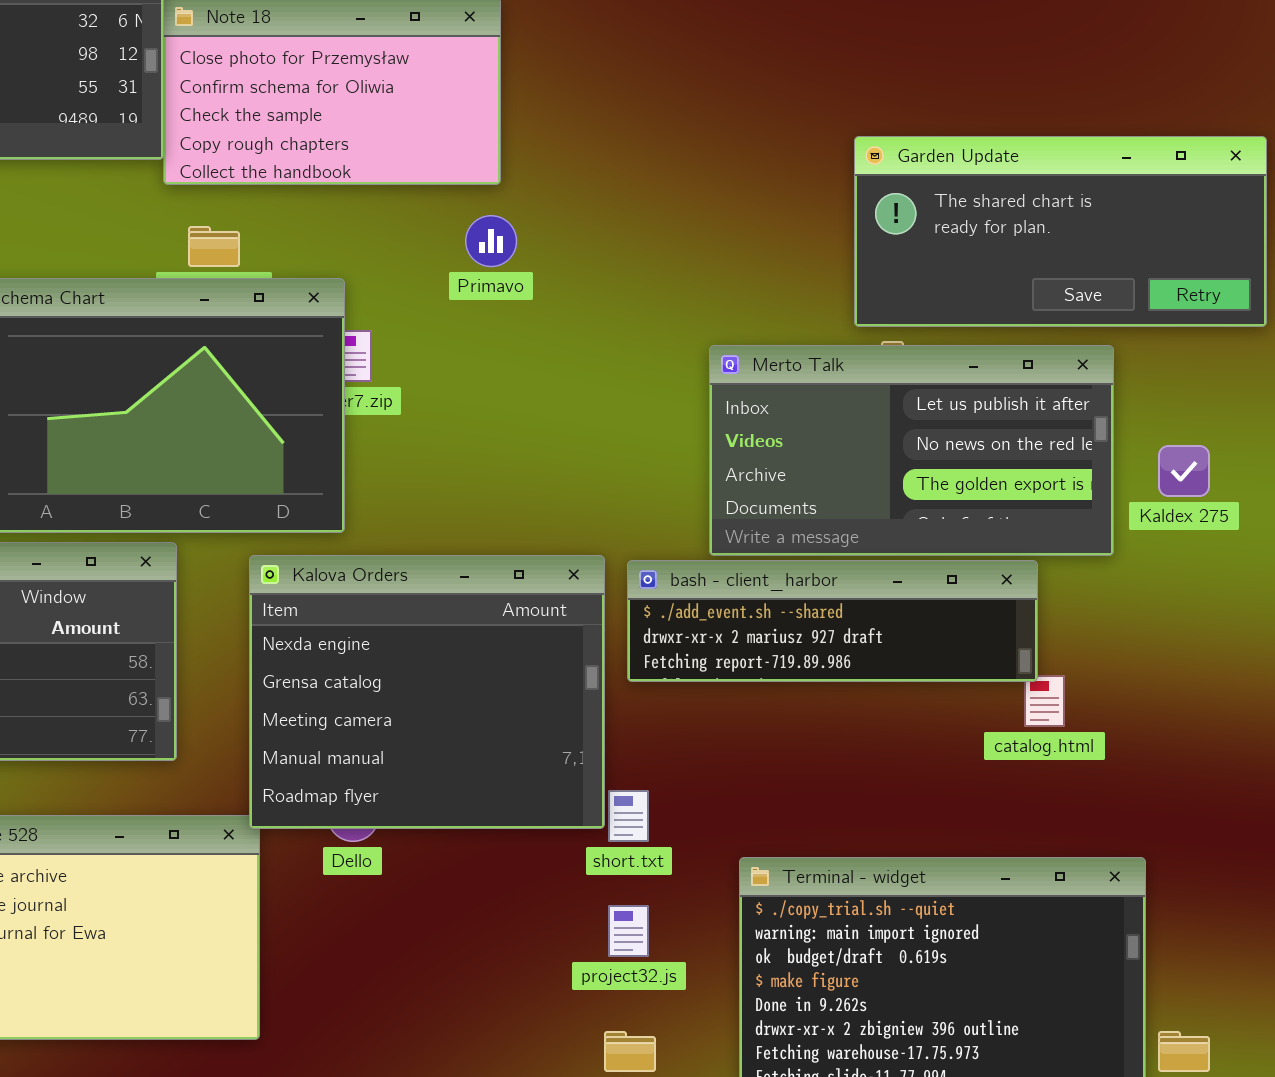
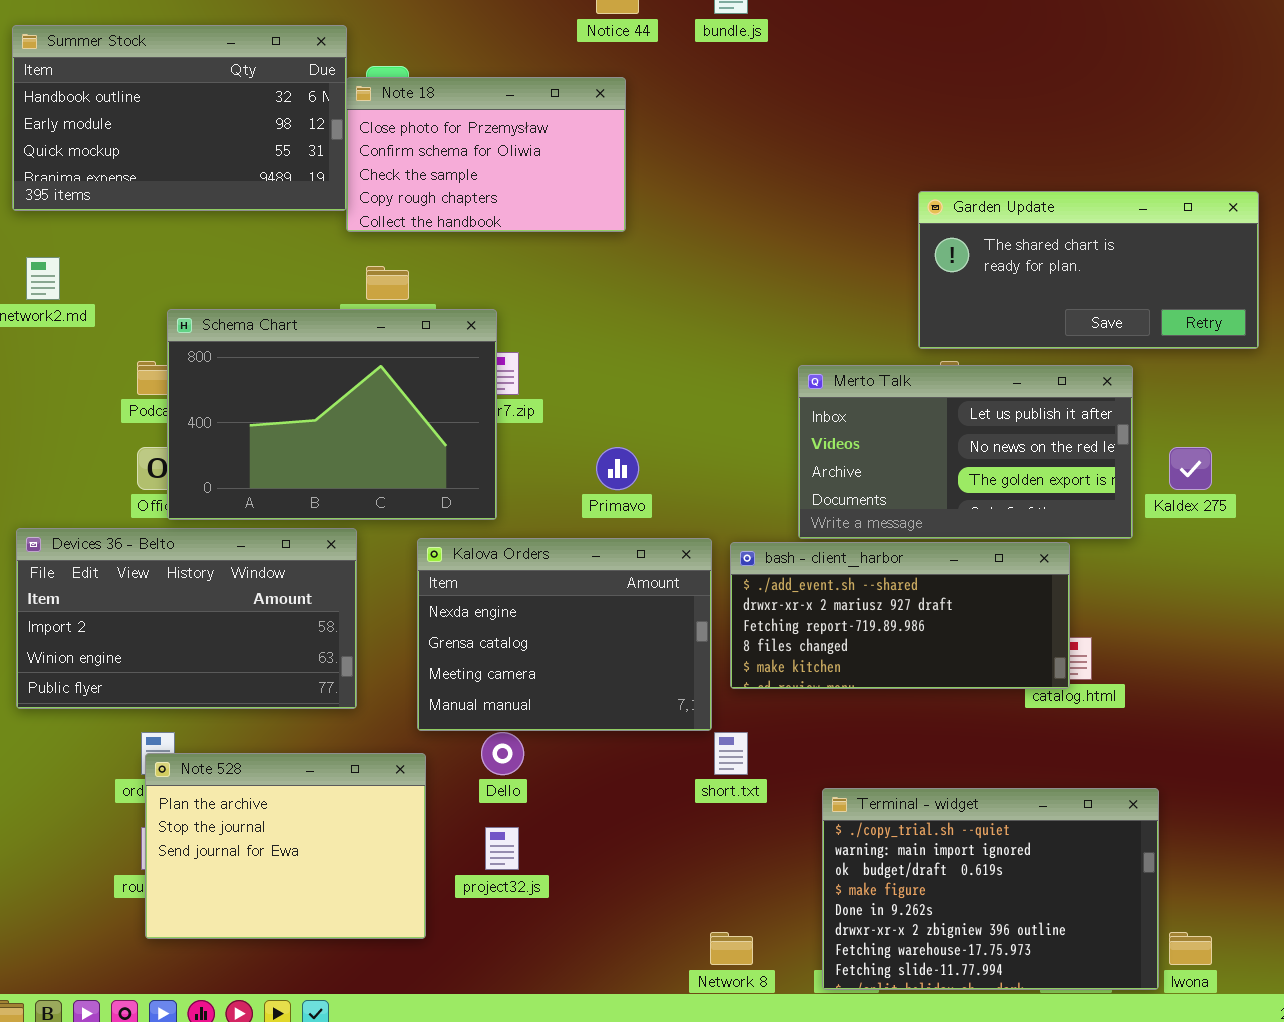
Primavo: [465,215,517,267] -> [596,447,639,490], moved
Kalova Orders: [249,555,605,829] -> [417,538,712,731], resized
bash - client_harbor: [627,560,1038,682] -> [730,542,1070,689], resized
project32.js: [608,905,649,957] -> [485,827,519,870], moved

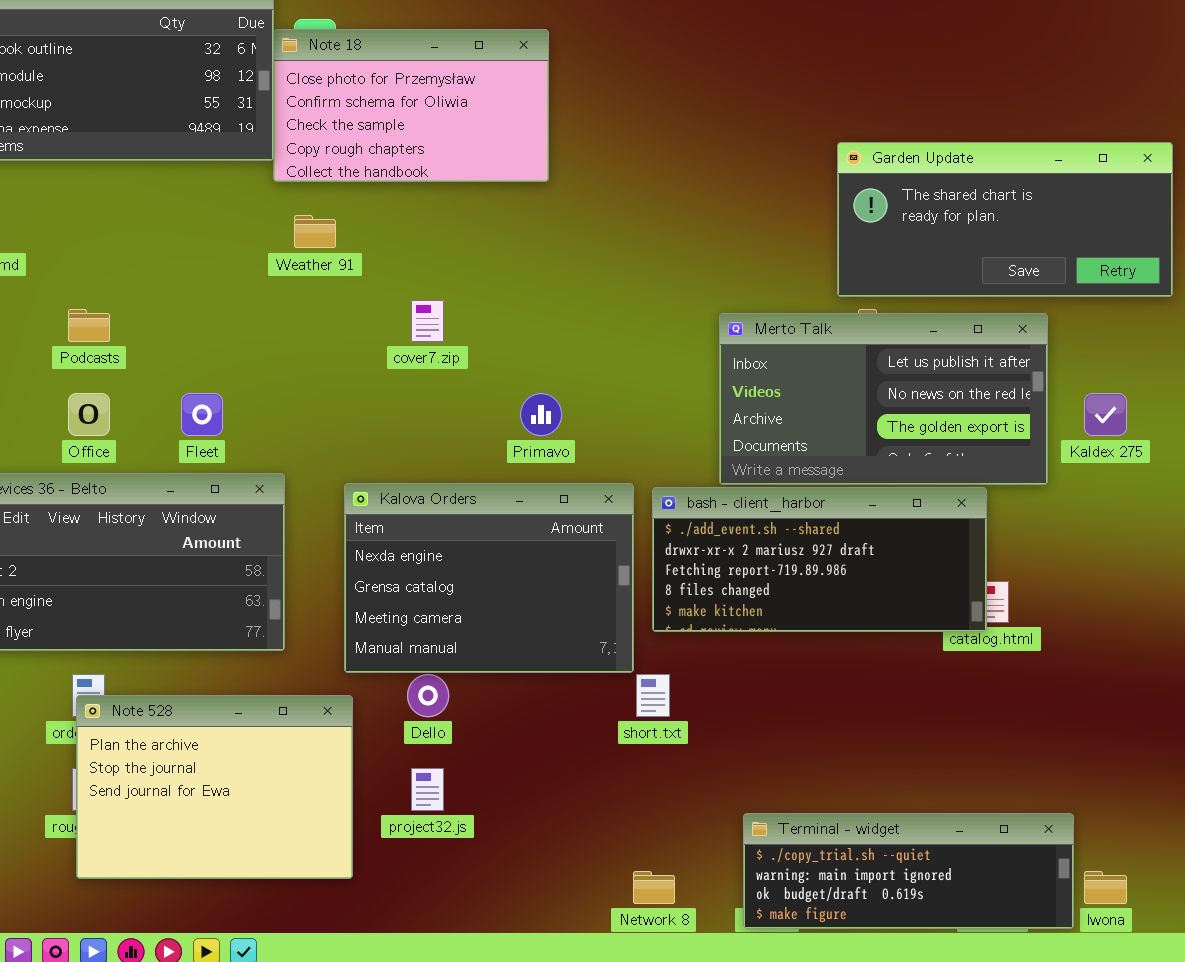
Schema Chart: [167,309,497,520] -> none, closed
Terminal - widget: [822,788,1159,990] -> [743,813,1074,929], resized

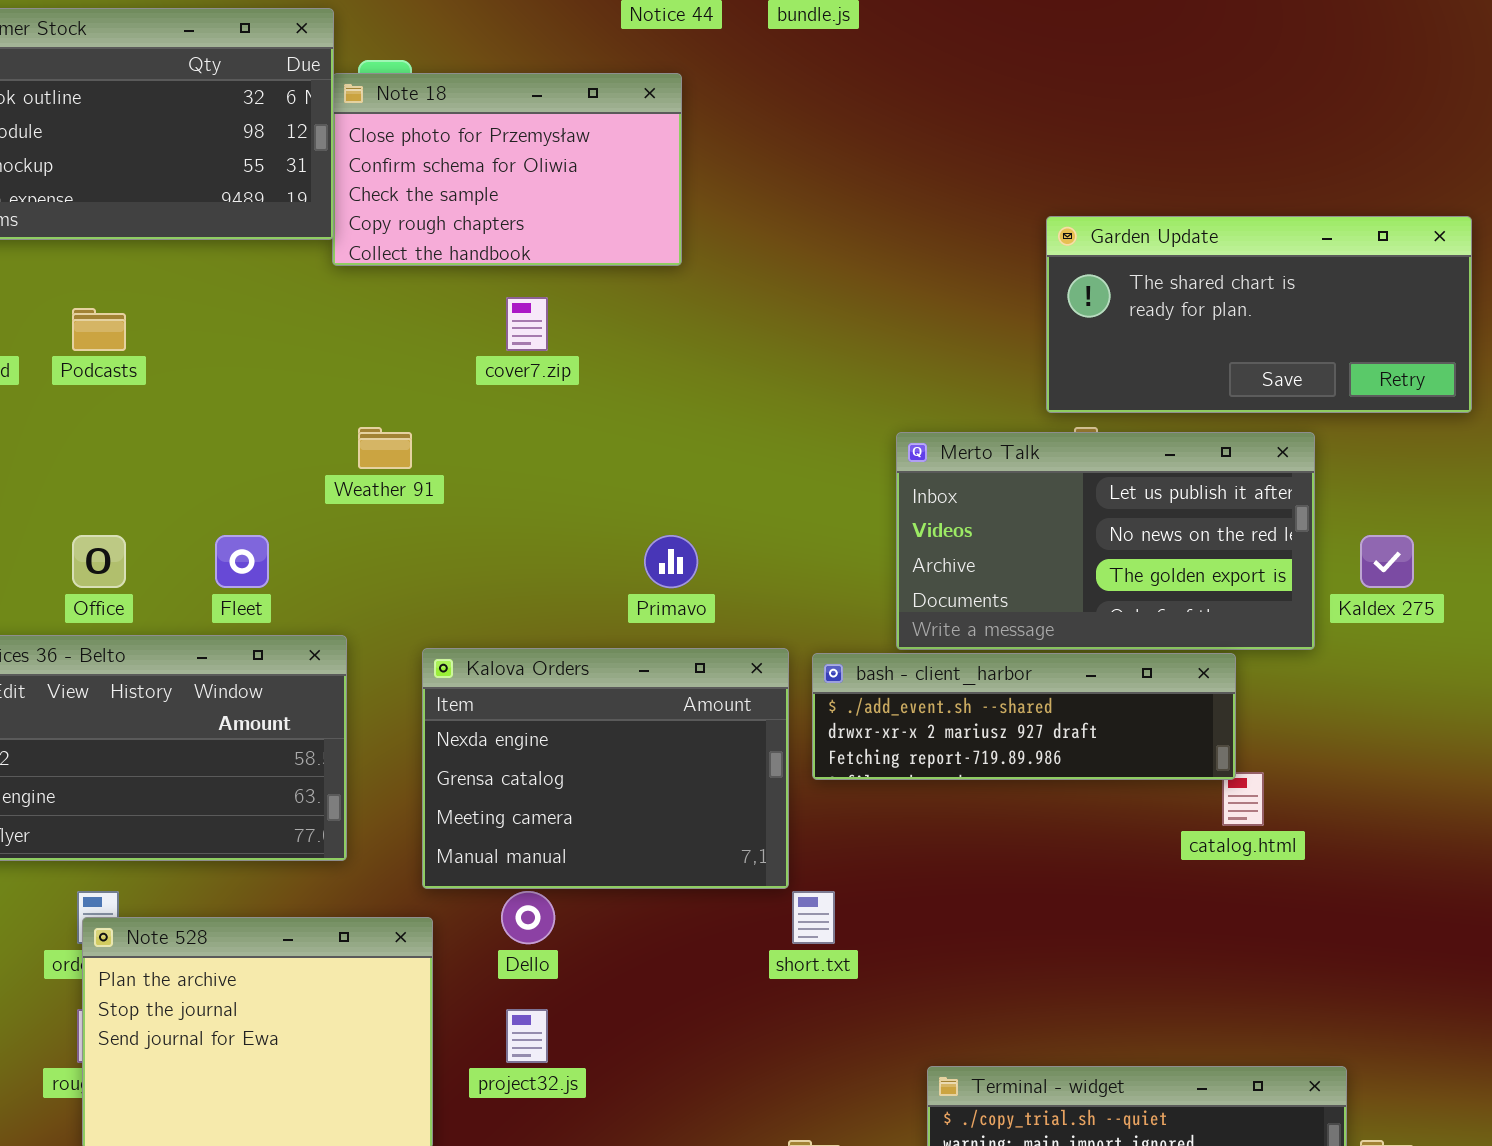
Weather 91: [294,215,336,248] -> [358,427,412,469], moved
cover7.zip: [411,300,444,342] -> [506,297,548,351], moved
Podcasts: [68,309,110,342] -> [72,308,126,351], moved
bash - client_harbor: [652,487,987,632] -> [812,653,1236,780], resized

